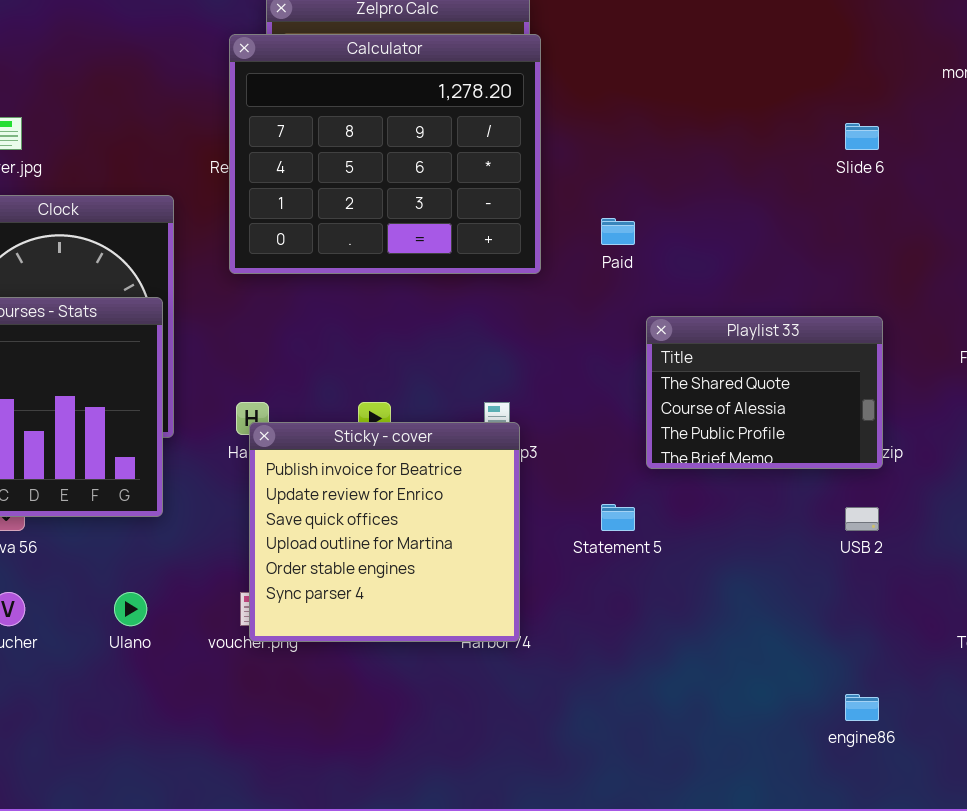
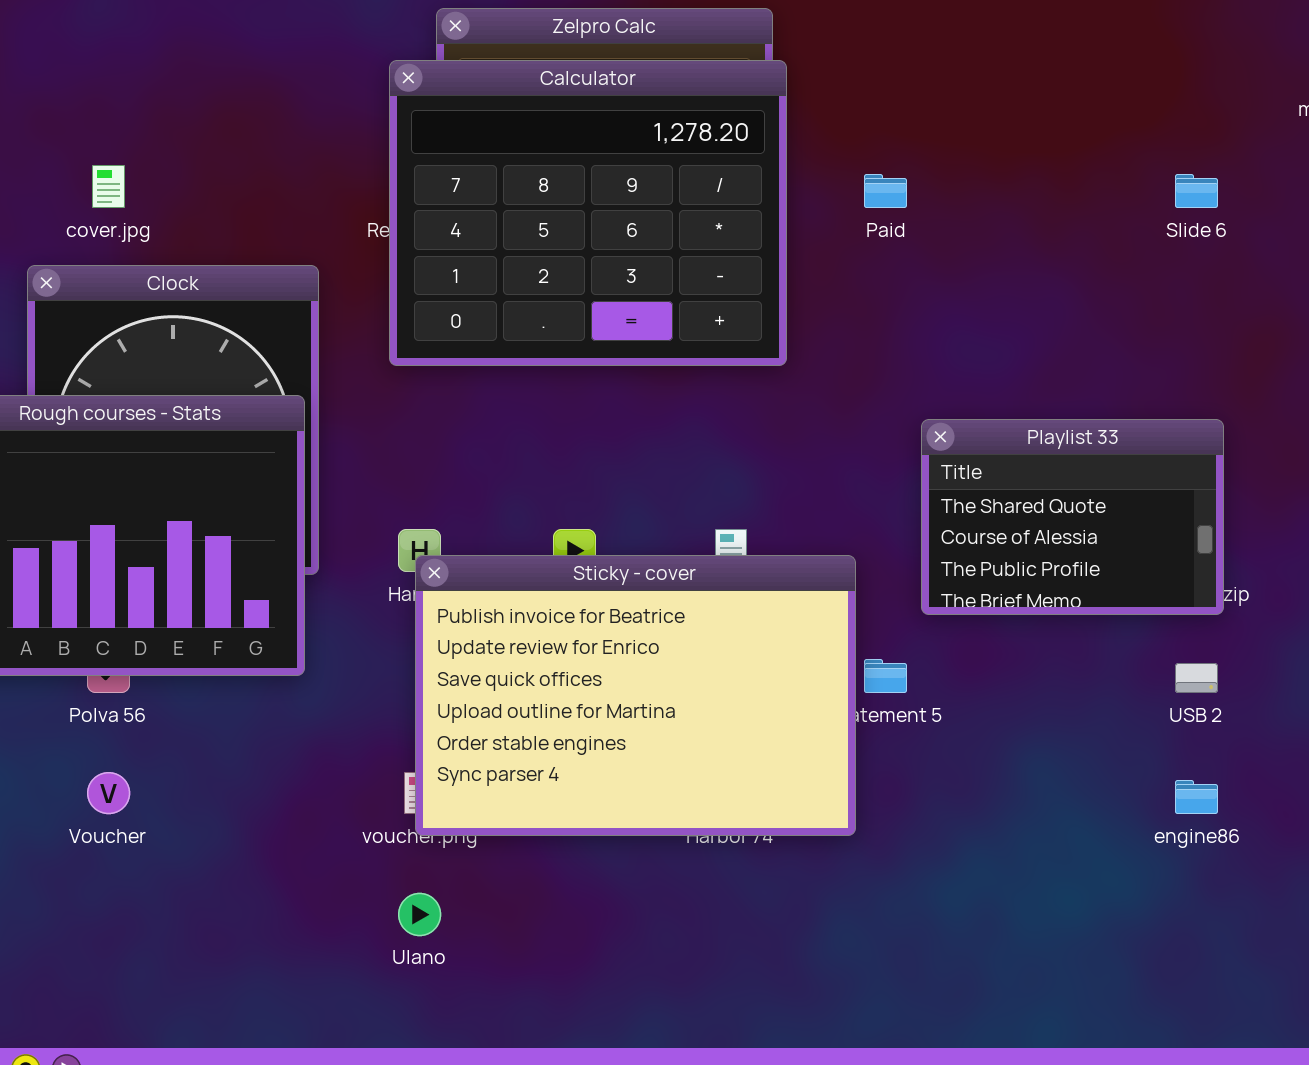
Paid: [601,218,635,245] -> [864,174,907,208], moved
Sticky - cover: [249,422,520,642] -> [415,555,856,836], resized
Ulano: [114,592,147,626] -> [398,893,441,936], moved
engine86: [845,694,879,721] -> [1175,780,1218,814], moved

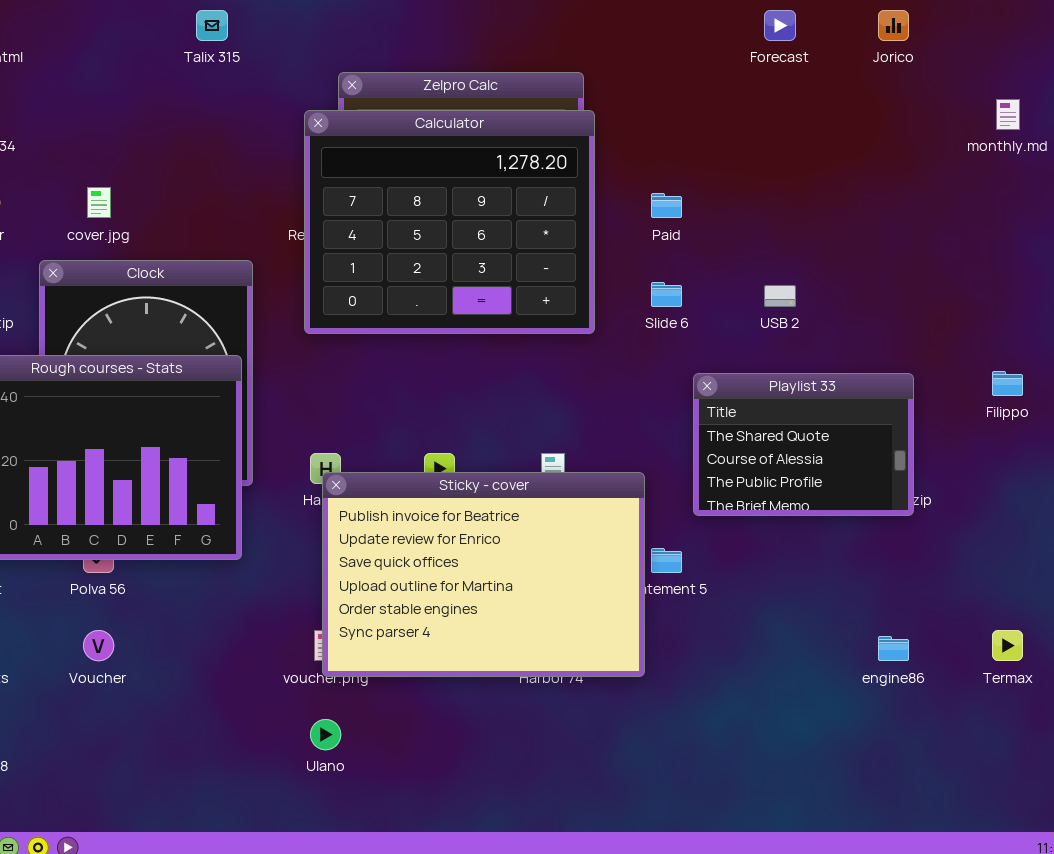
Slide 6: [1175,174,1218,208] -> [651,282,682,307], moved
USB 2: [1175,663,1218,693] -> [764,285,796,307], moved

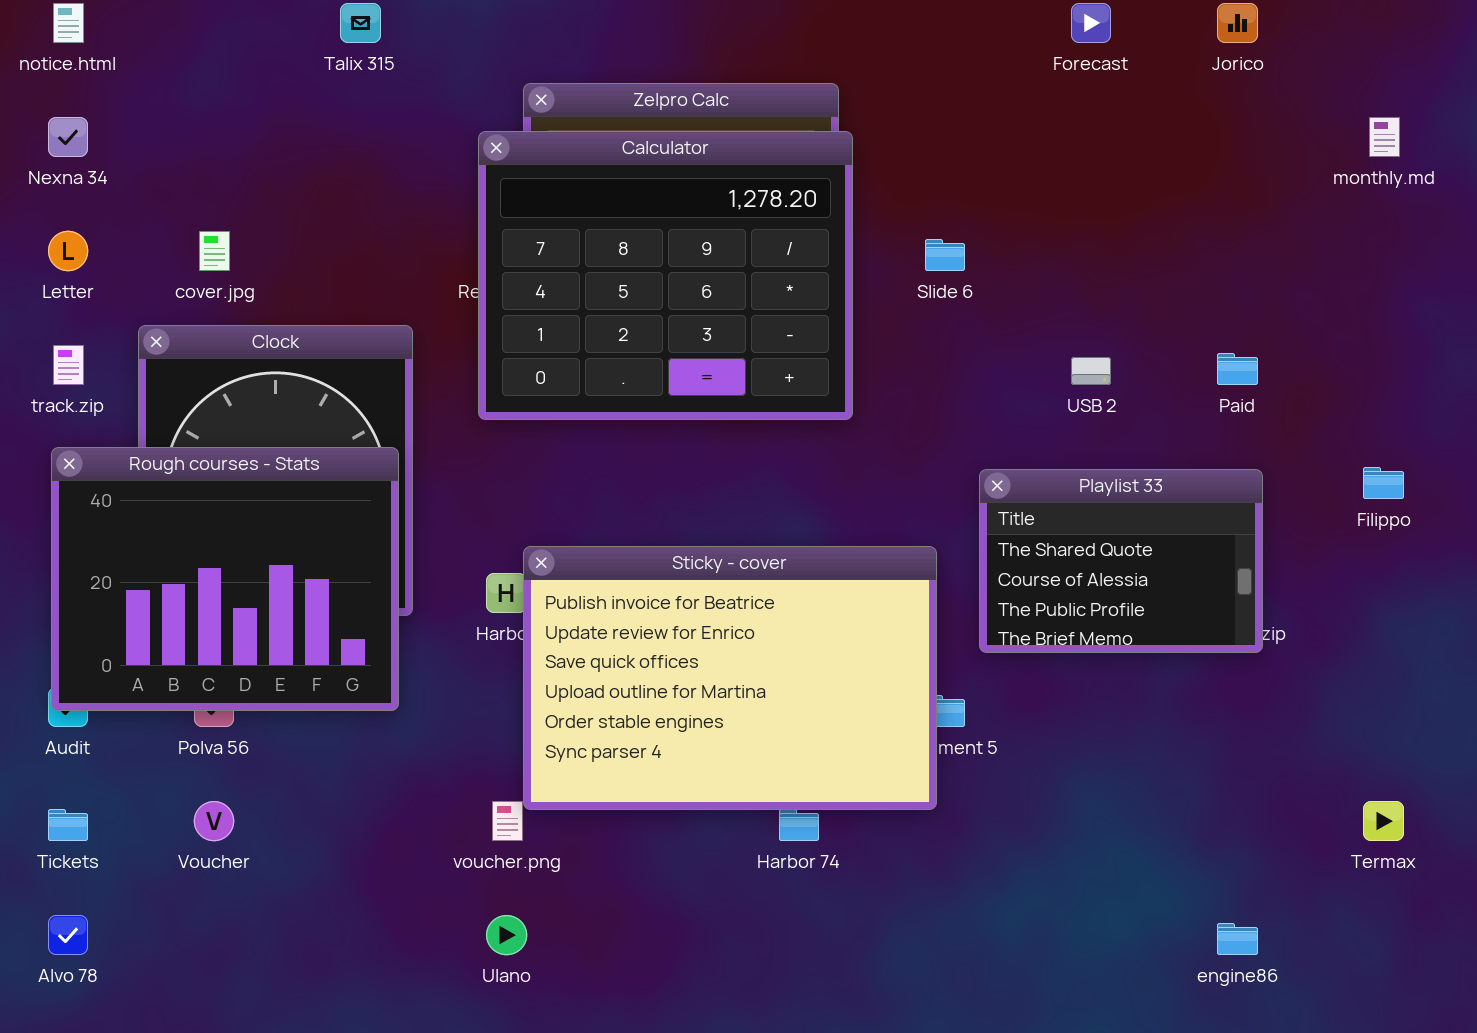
Paid: [651,193,682,218] -> [1217,353,1258,385], moved
Slide 6: [651,282,682,307] -> [925,239,965,271], moved
Sticky - cover: [322,472,645,677] -> [523,546,937,810], moved
engine86: [878,636,909,661] -> [1217,923,1258,955], moved

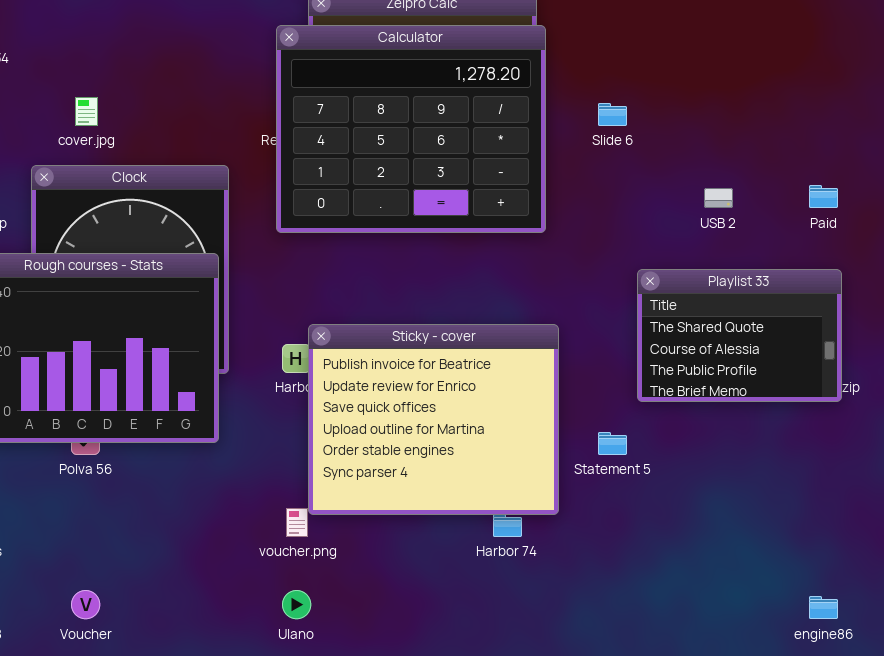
Sticky - cover: [523,546,937,810] -> [308,324,559,515], resized
Voucher: [194,801,234,841] -> [71,590,100,619], moved

